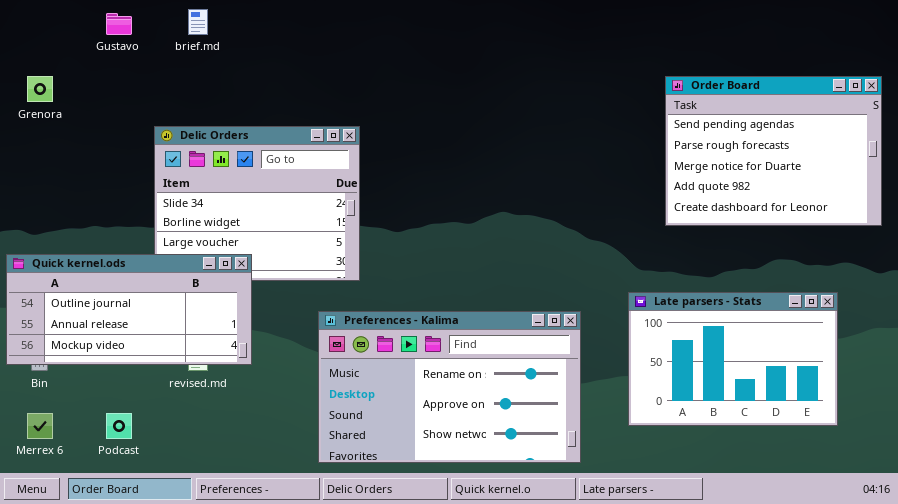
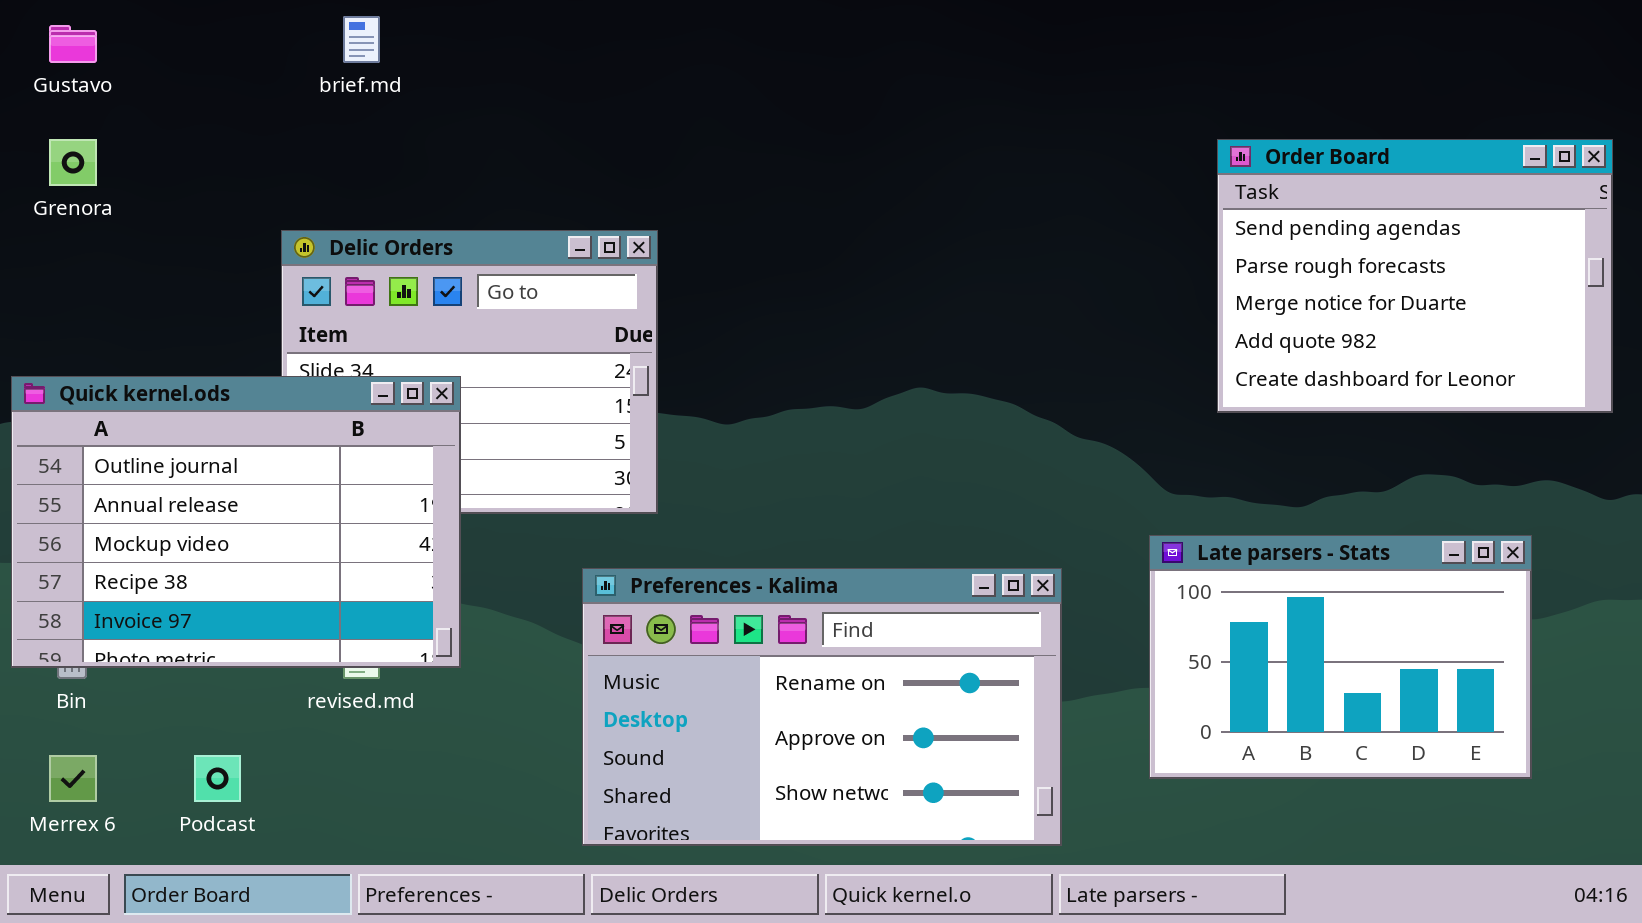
Gustavo: [106,13,132,35] -> [49,25,97,63], moved
Quick kernel.ods: [6,254,252,365] -> [11,376,461,668], resized

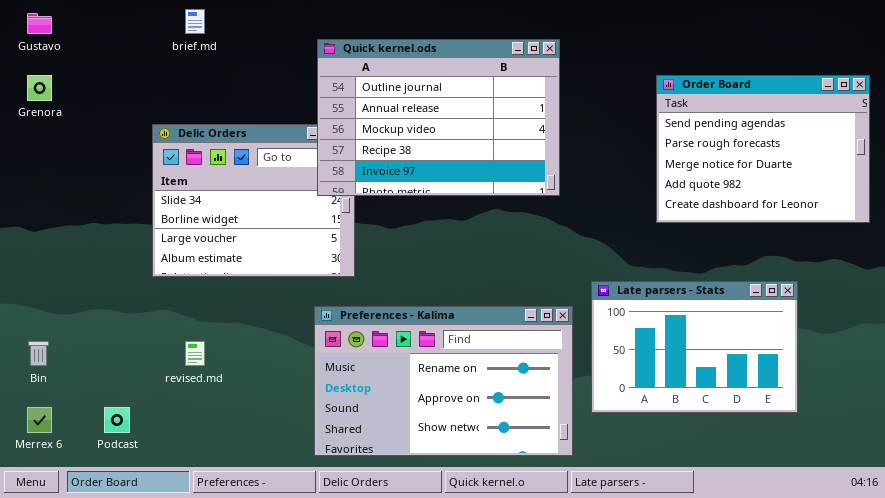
Quick kernel.ods: [11,376,461,668] -> [317,39,560,196], moved
Late parsers - Stats: [1149,535,1532,779] -> [591,281,798,413], moved

